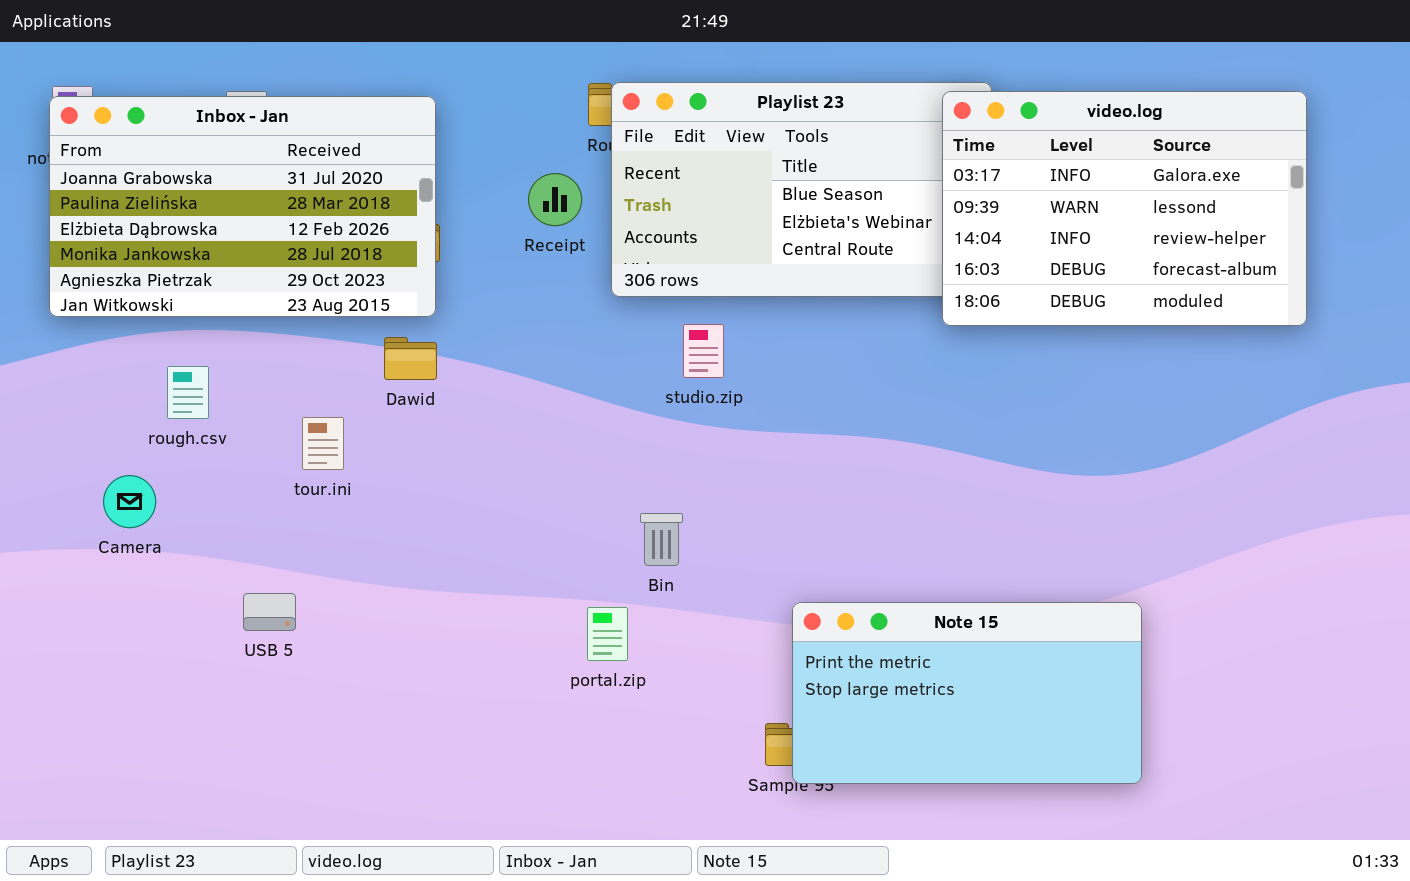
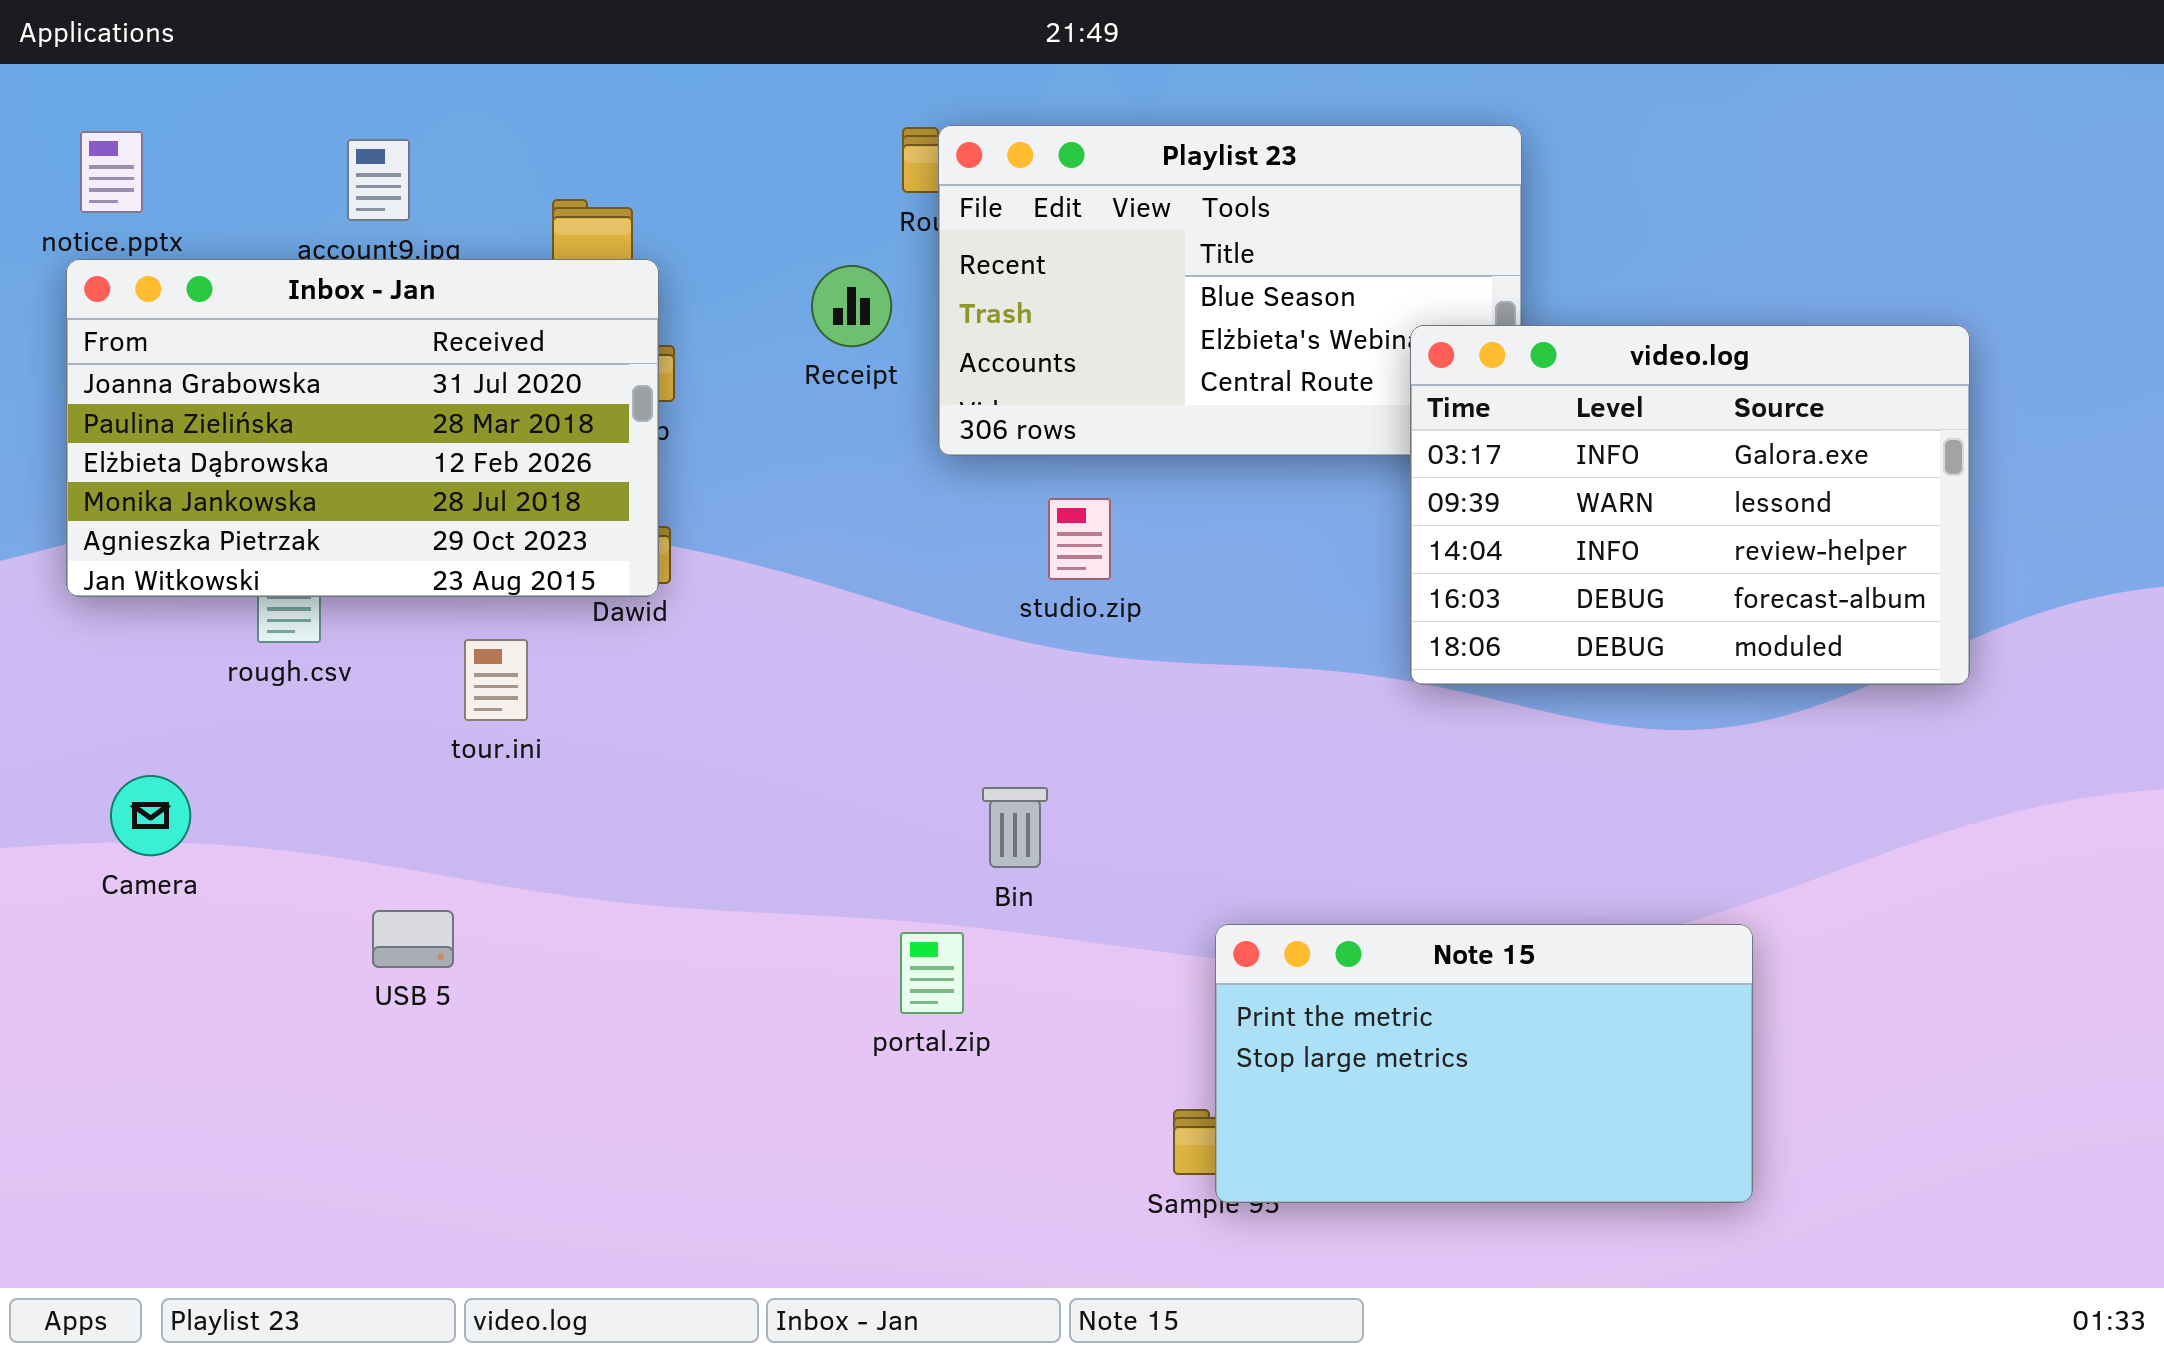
video.log: [942,91,1307,326] -> [1410,325,1970,685], moved
Inbox - Jan: [49,96,436,317] -> [66,259,659,597], moved
Camera: [103,475,156,528] -> [110,775,191,856], moved

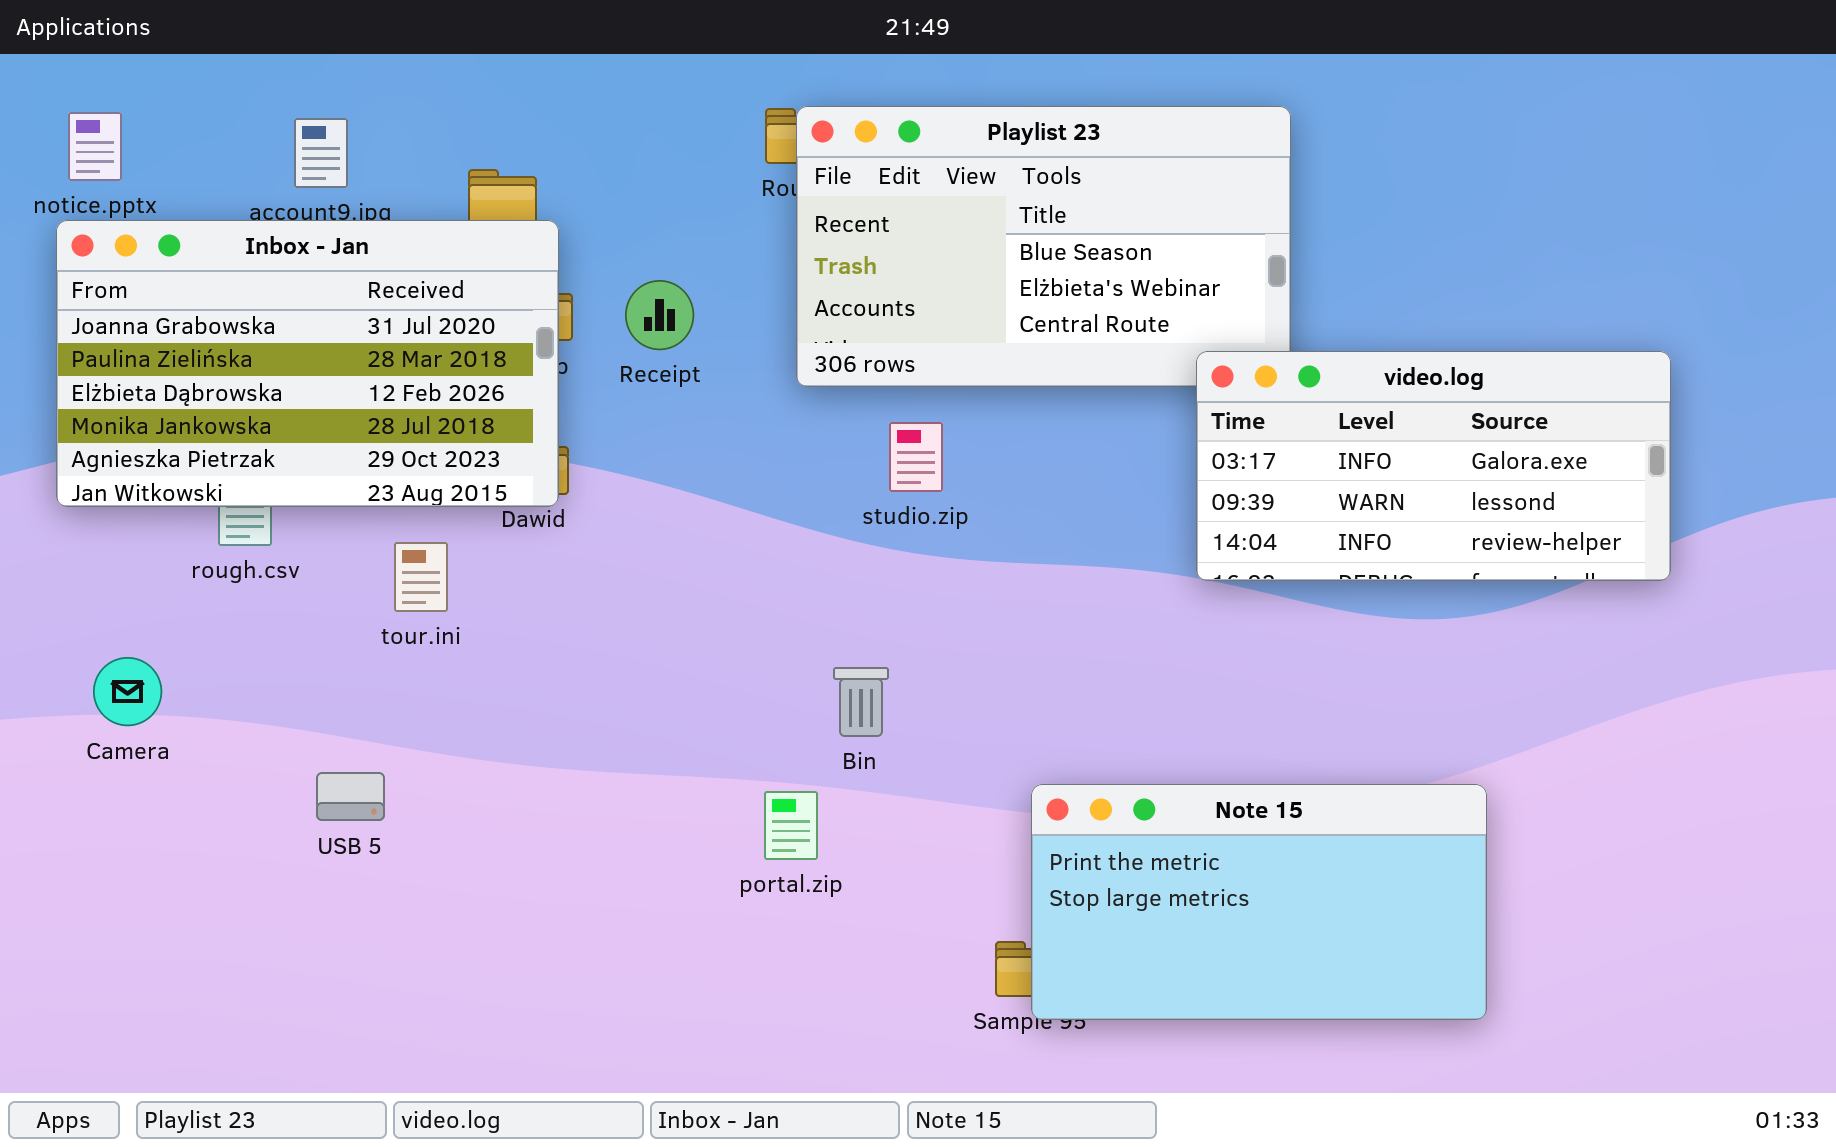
Receipt: [811,265,892,347] -> [625,280,694,350], moved
video.log: [1410,325,1970,685] -> [1196,351,1671,581], resized

